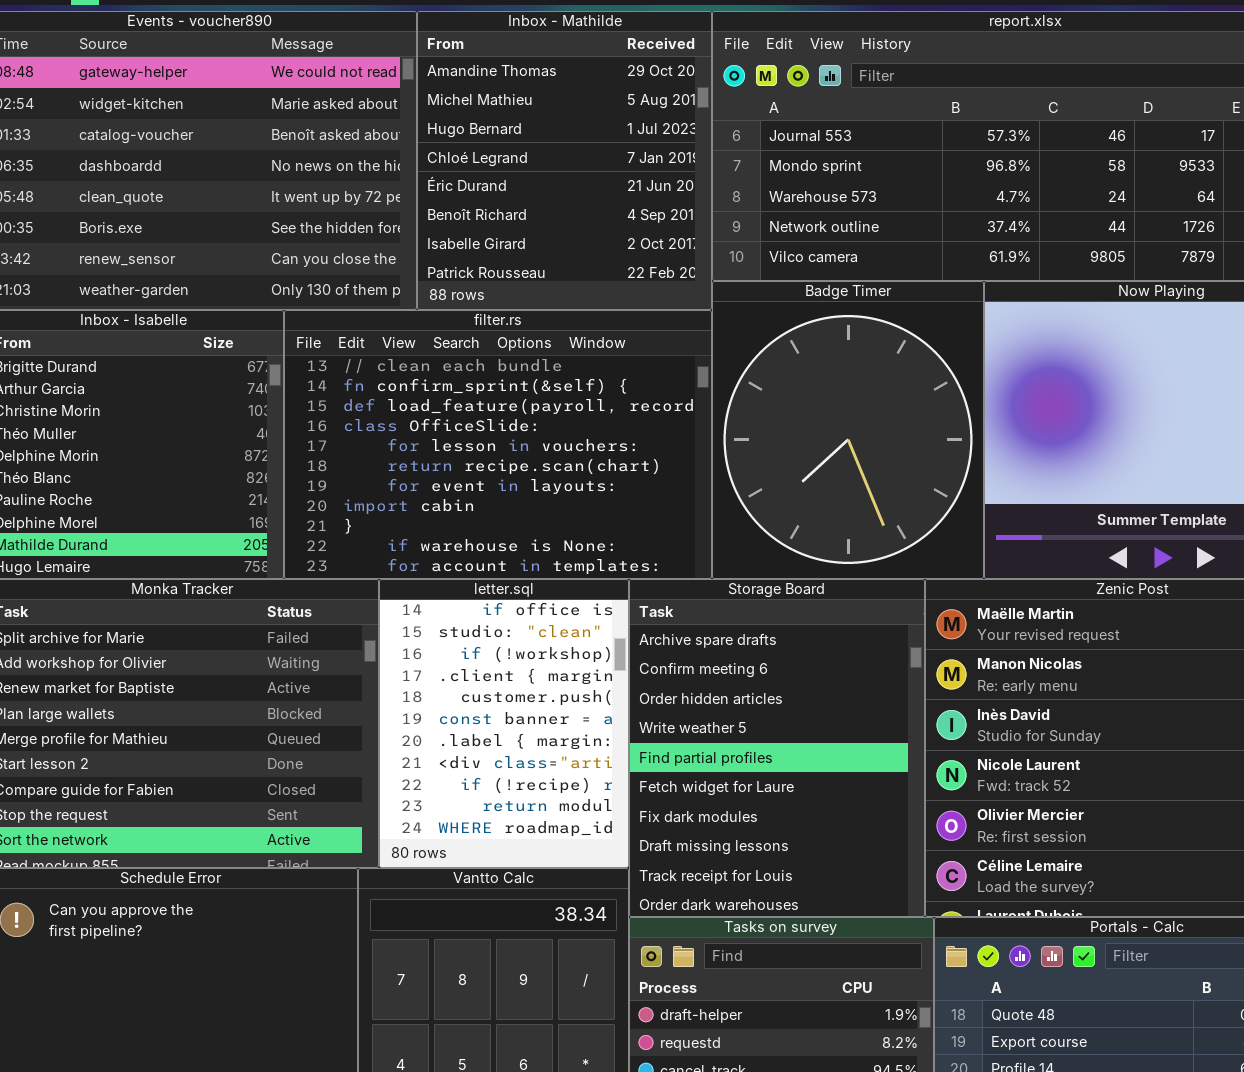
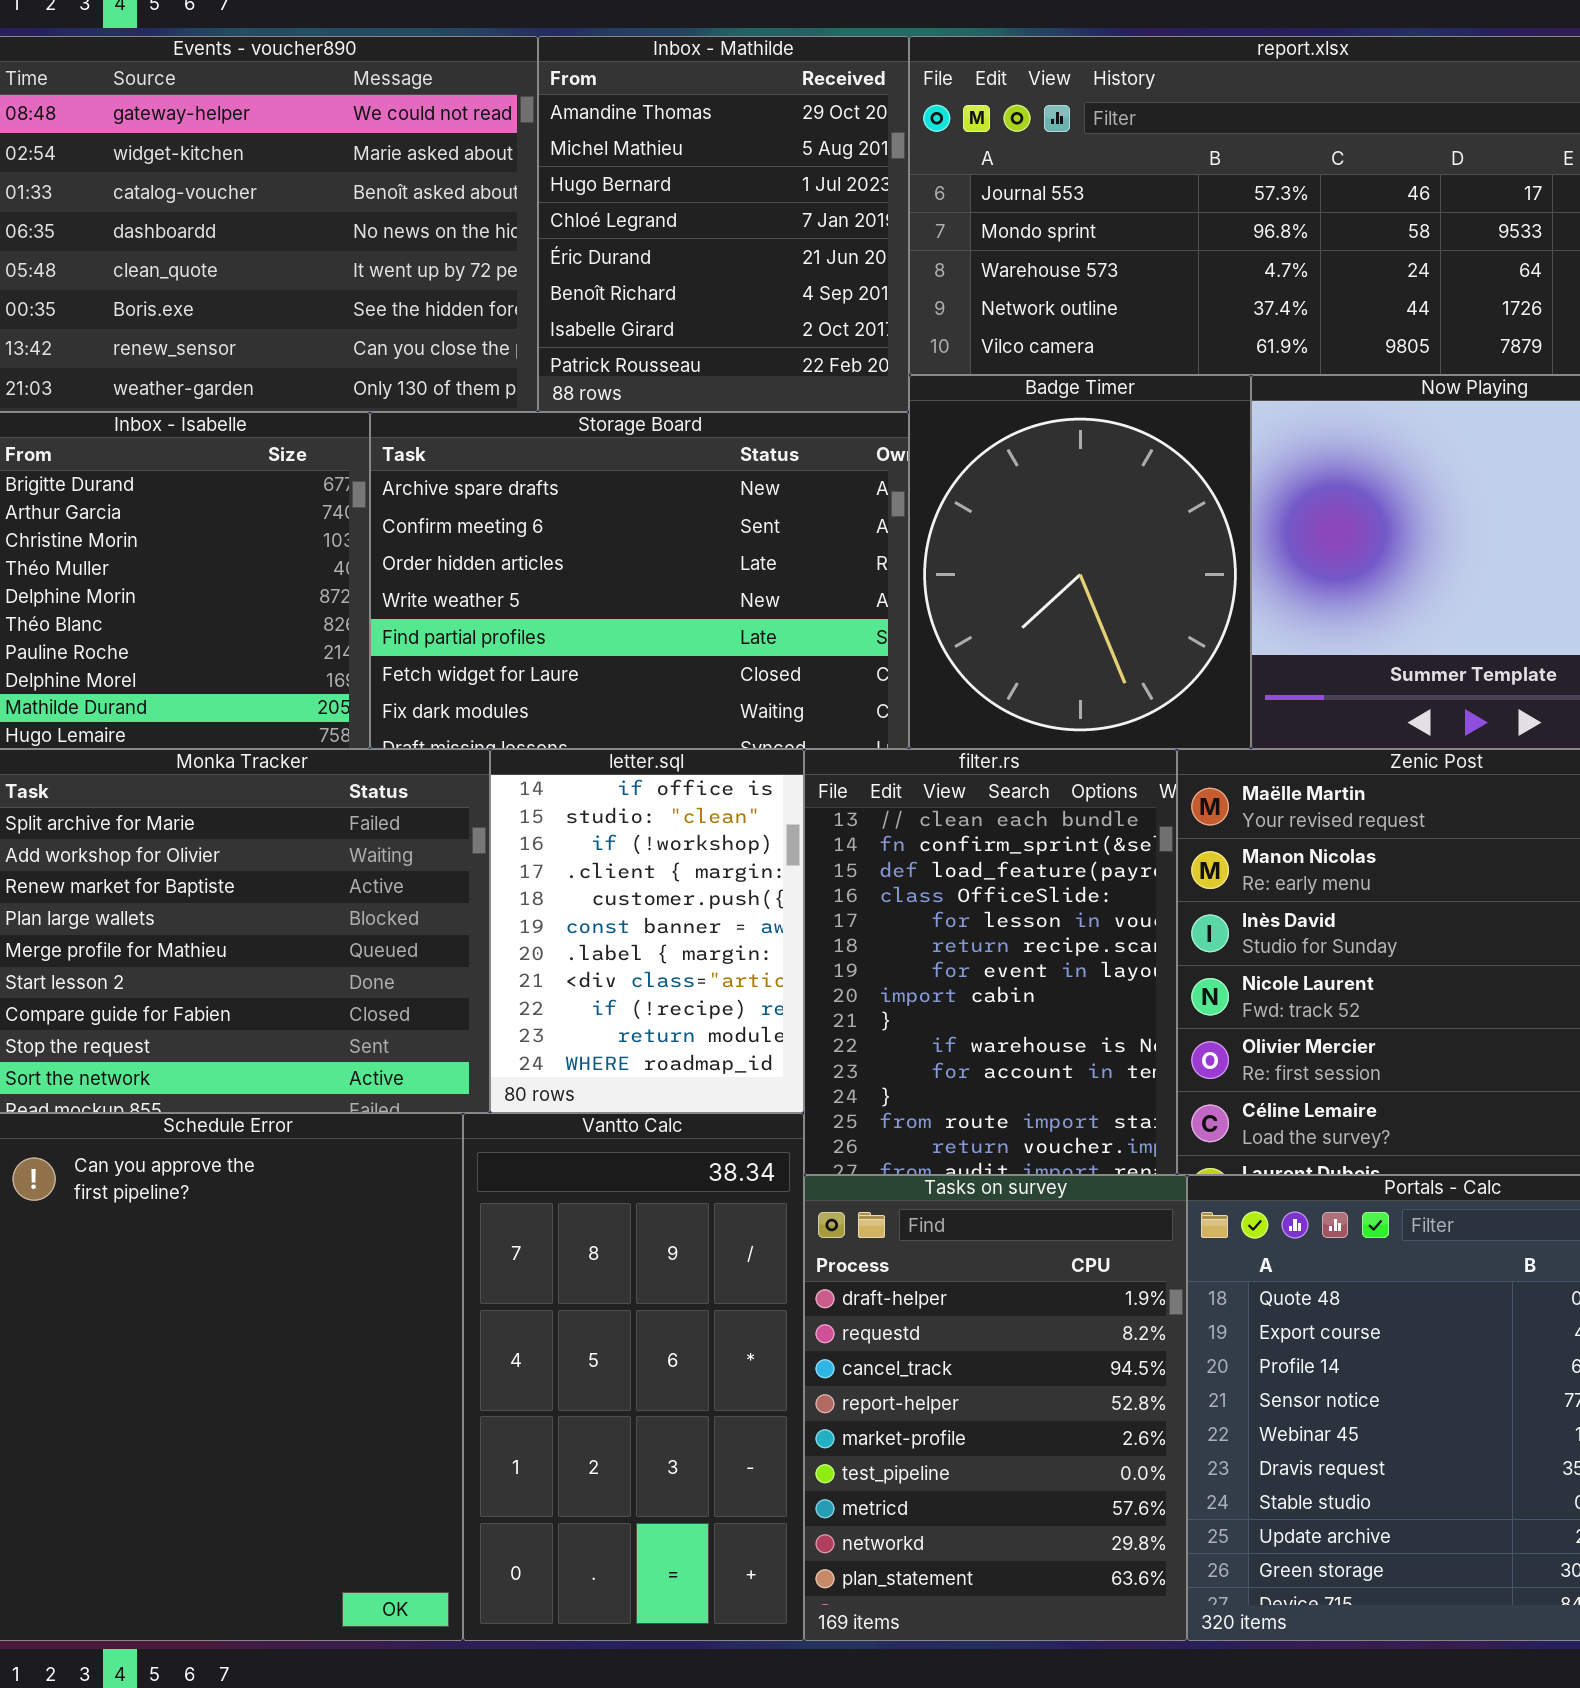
filter.rs: [284,310,712,579] -> [804,749,1177,1175], moved, resized
Storage Board: [629,579,925,917] -> [370,412,909,749], moved, resized

